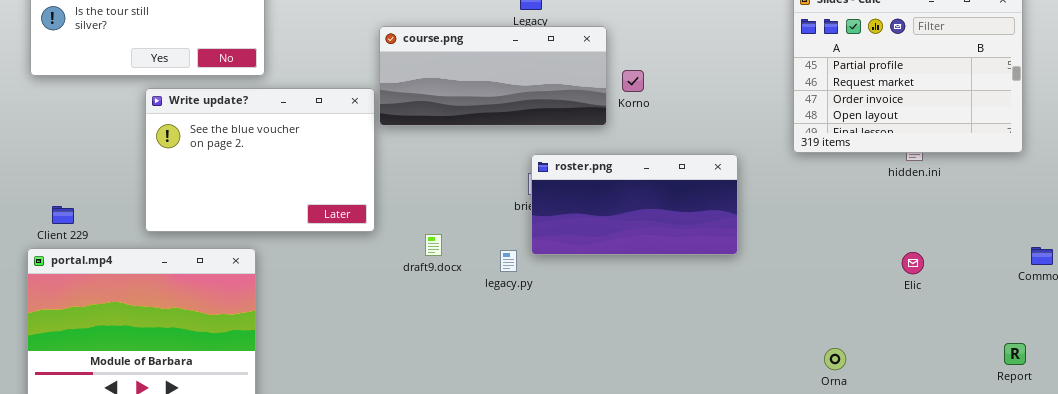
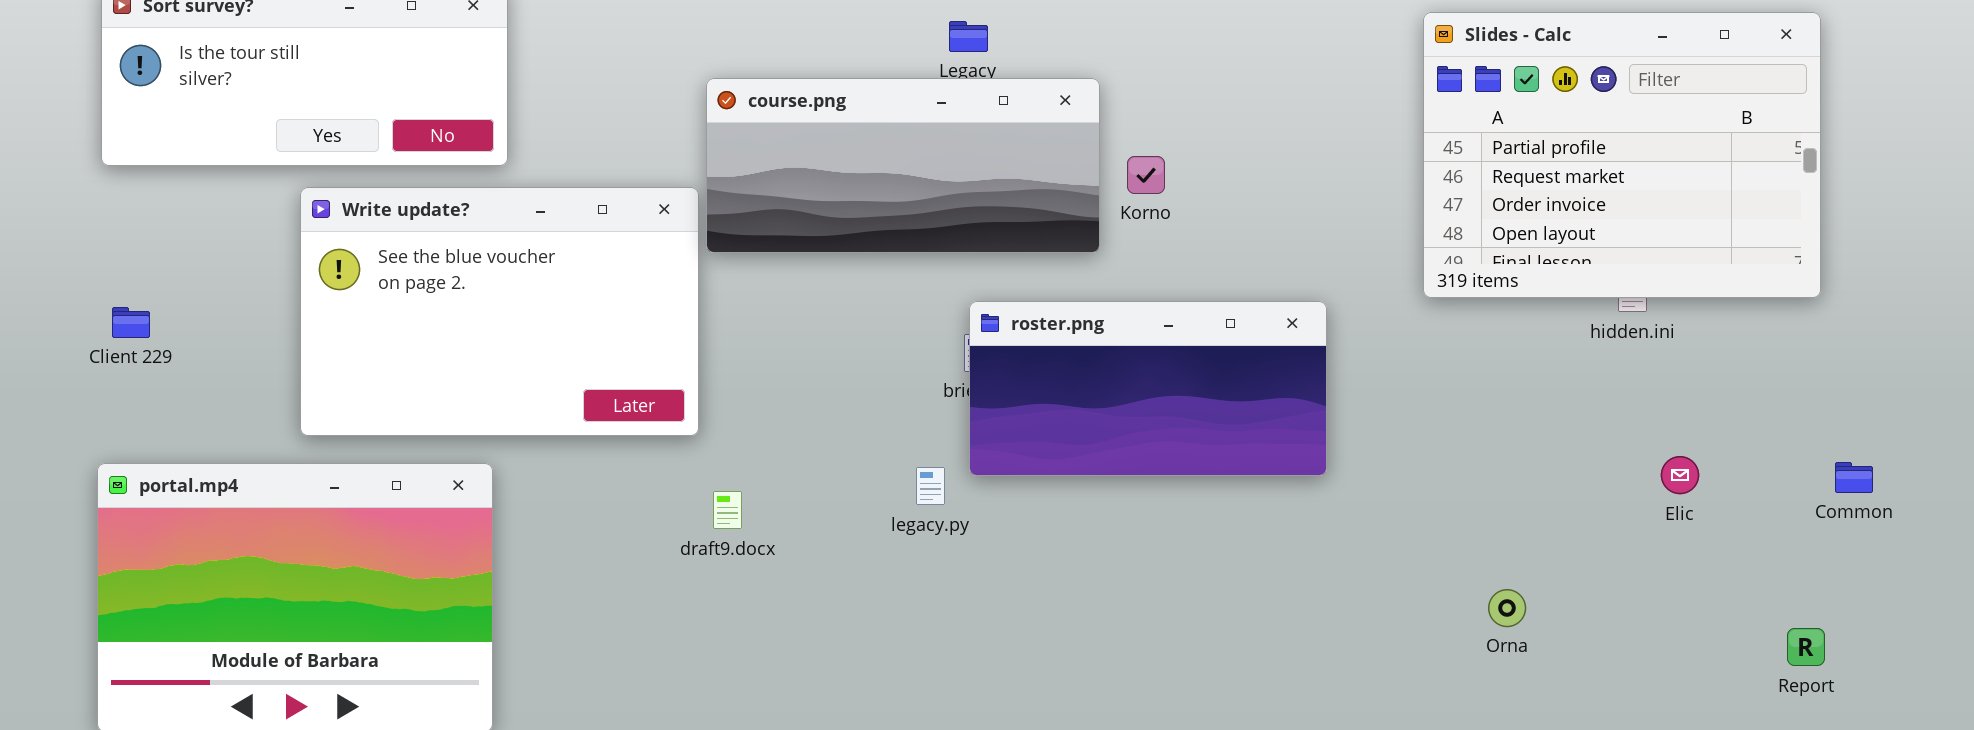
Client 229: [52,206,74,224] -> [112,307,150,338], moved
draft9.docx: [425,234,442,256] -> [713,491,742,529], moved
Elic: [902,252,924,274] -> [1661,456,1699,494], moved
Orna: [824,348,846,370] -> [1488,589,1526,627], moved

